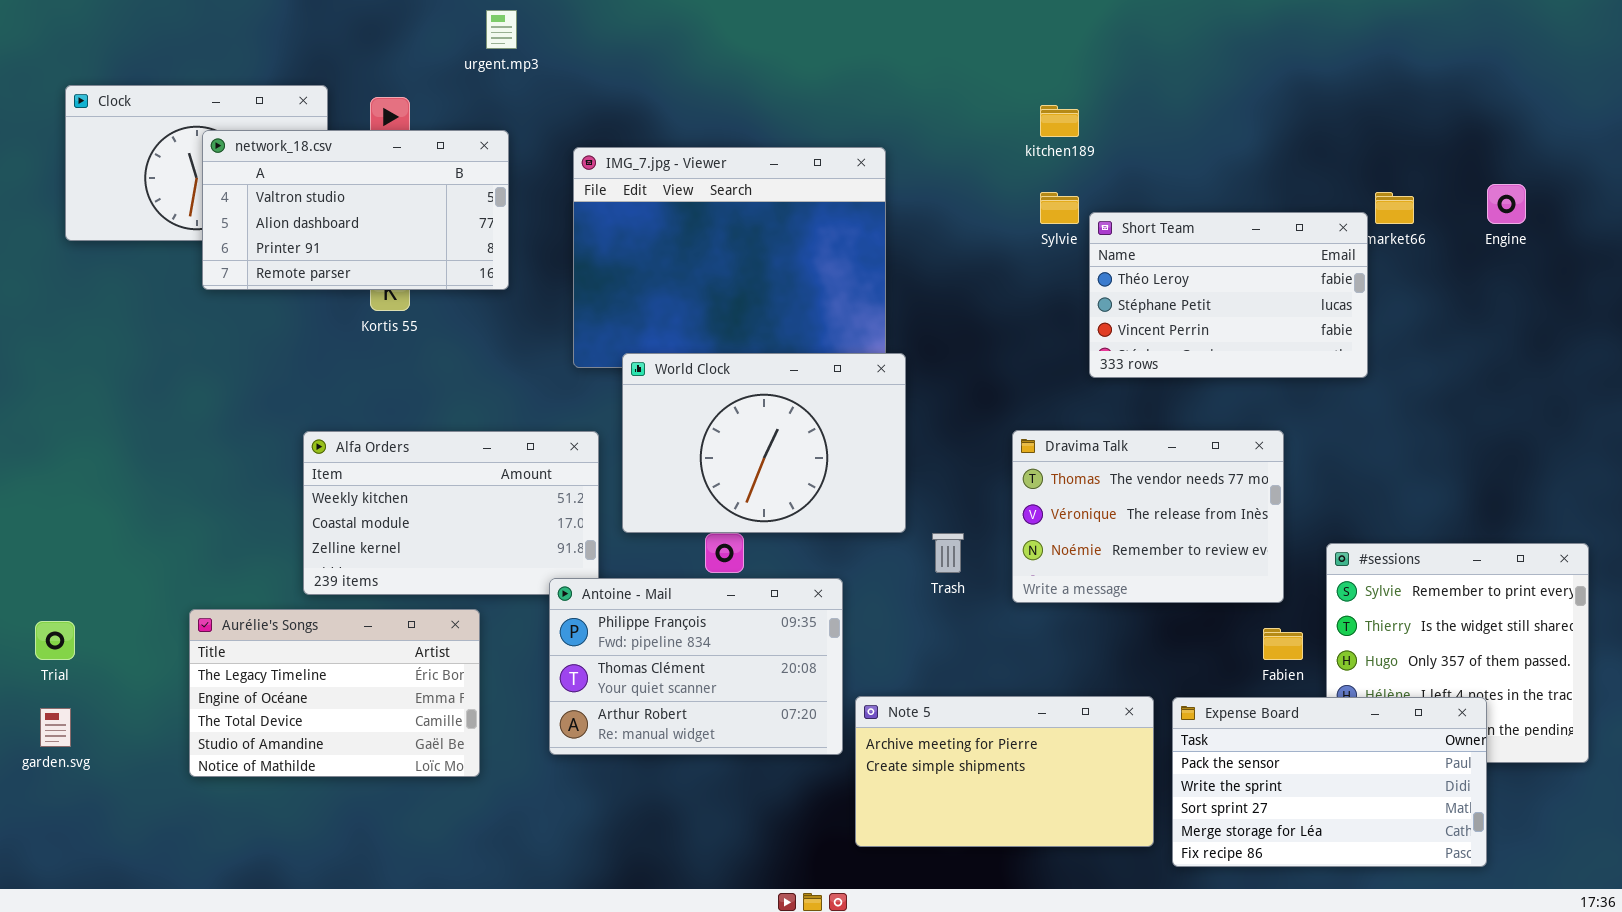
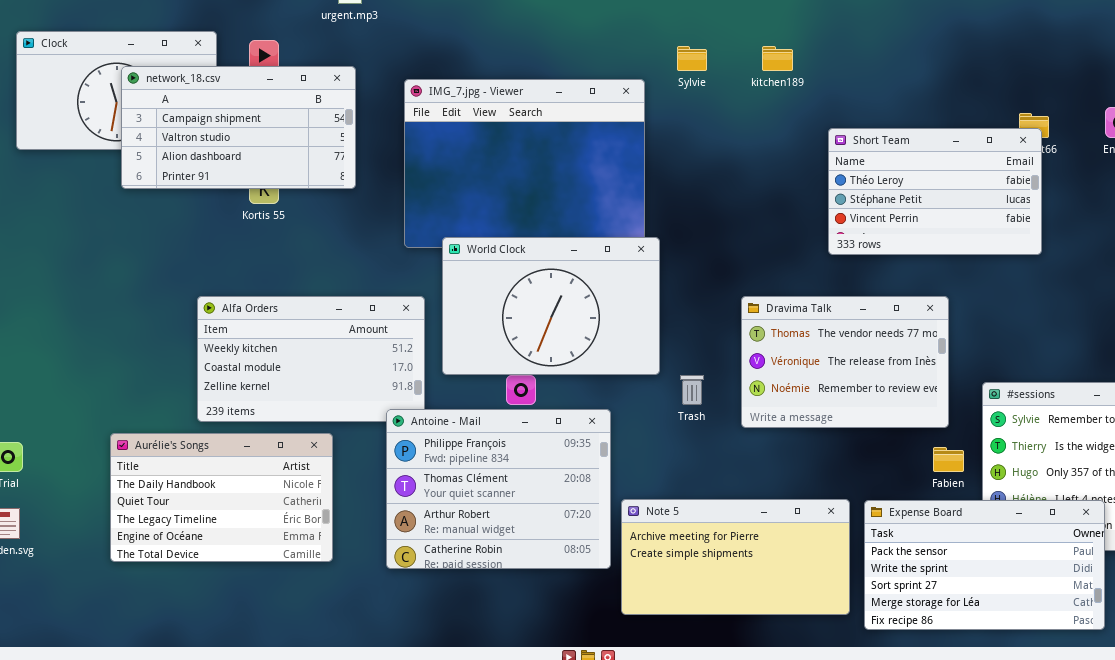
network_18.csv: [202,130,509,290] -> [121,66,356,189], scrolled up 1 row
Sylvie: [1040,192,1079,224] -> [677,46,707,71], moved
Short Team: [1089,212,1368,378] -> [828,128,1042,255], moved
Antoine - Mail: [549,578,843,755] -> [386,409,611,569], resized
Aurélie's Songs: [189,609,480,777] -> [110,433,333,562], scrolled up 2 rows

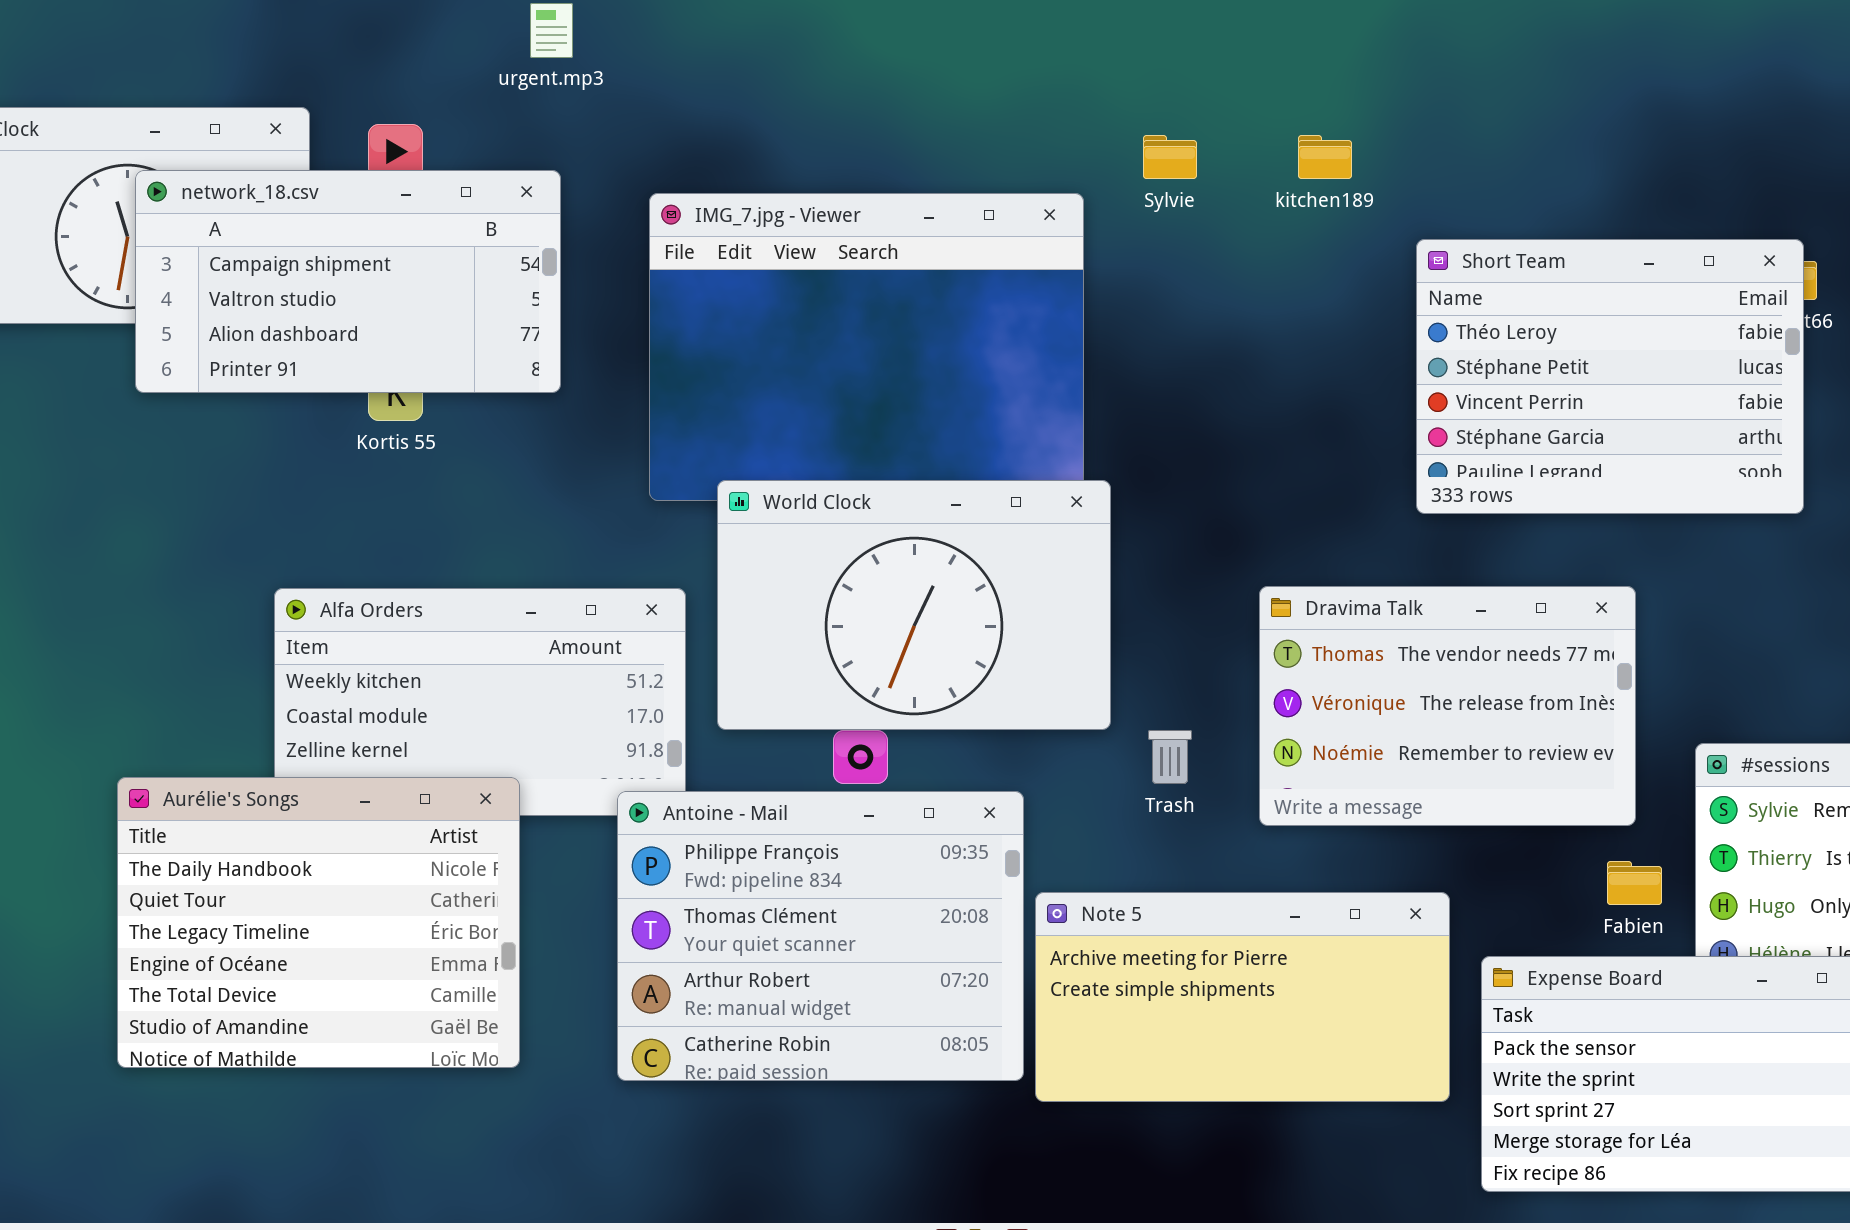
Short Team: [828,128,1042,255] -> [1416,239,1804,514], resized
Aurélie's Songs: [110,433,333,562] -> [117,777,520,1068], resized
Note 5: [621,499,850,615] -> [1035,892,1450,1102], moved

